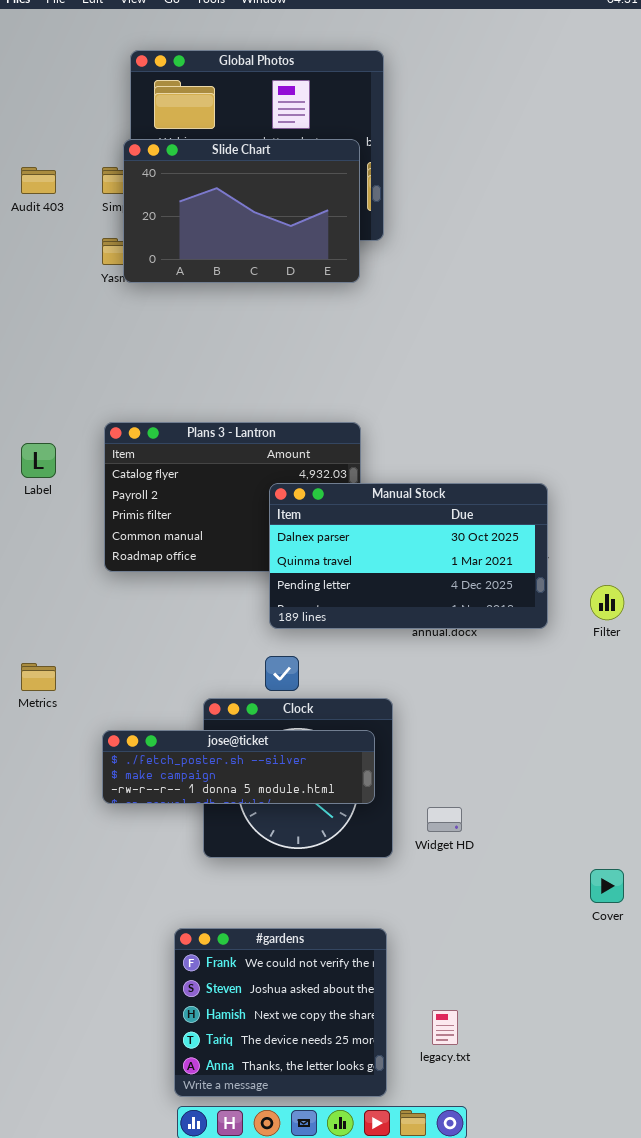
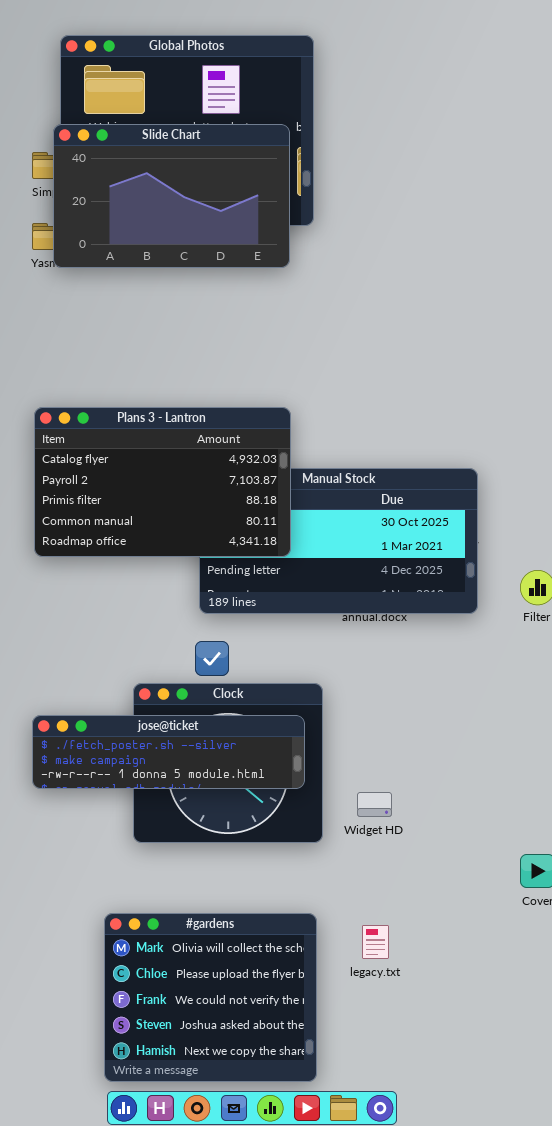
Plans 3 - Lantron: [104,422,361,572] -> [34,407,291,557], raised
#gardens: [174,928,387,1097] -> [104,913,317,1082], scrolled up 2 rows
legacy.txt: [432,1010,458,1045] -> [362,925,389,959], moved

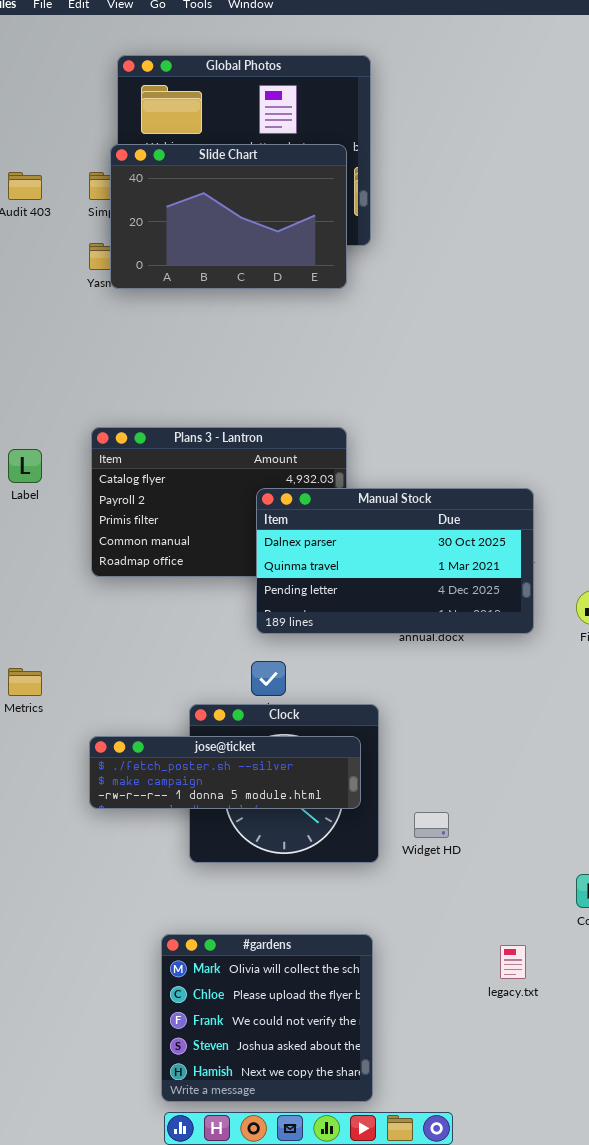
Manual Stock: [199,468,478,614] -> [256,488,534,634], raised
legacy.txt: [362,925,389,959] -> [500,945,526,979], moved

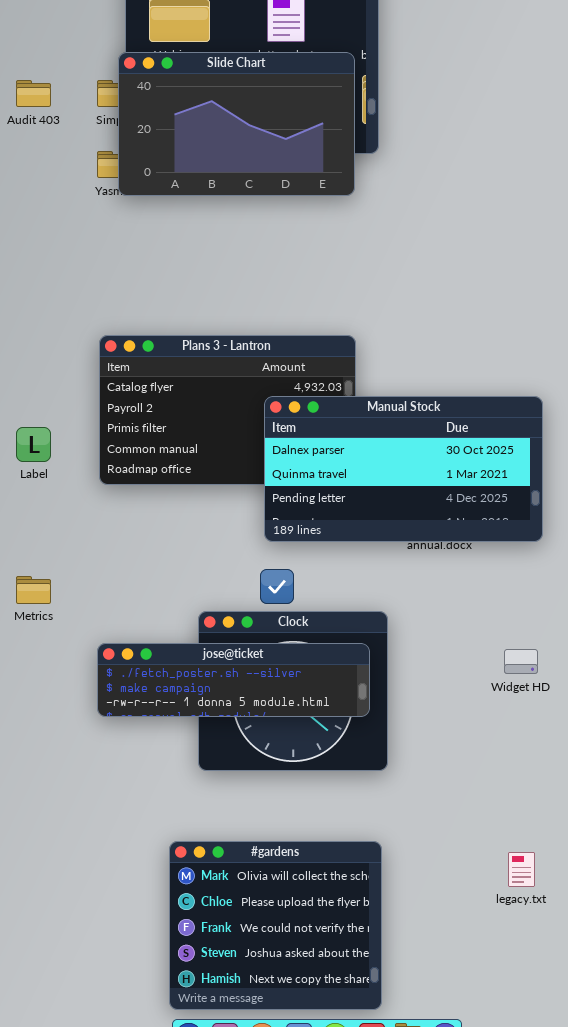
Label: [8,449,42,483] -> [16,427,51,462], moved
Widget HD: [414,812,449,838] -> [504,649,538,674], moved

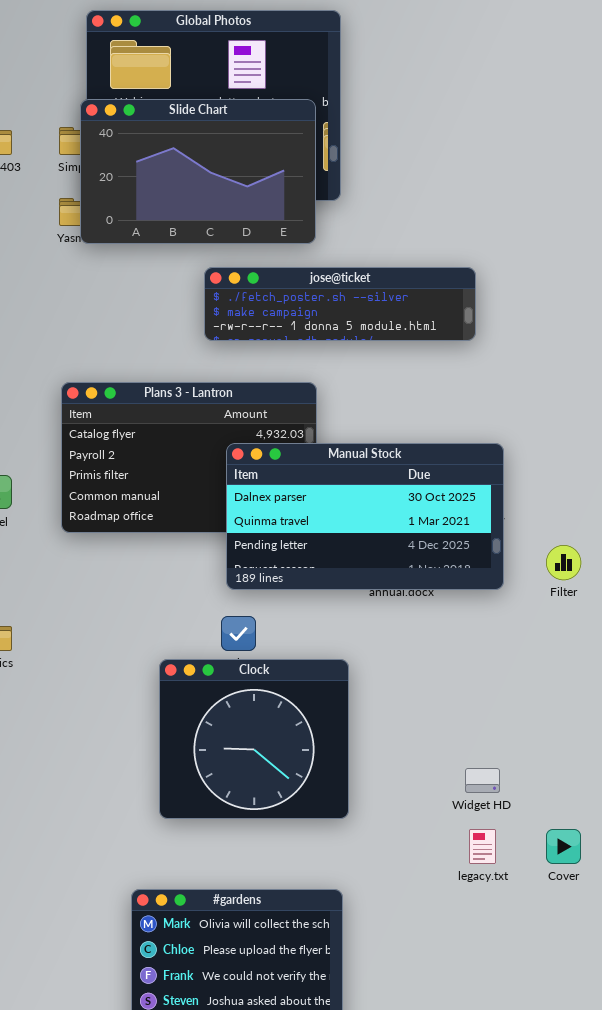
jose@ticket: [97,643,370,717] -> [204,267,476,341], moved
Widget HD: [504,649,538,674] -> [465,768,500,793], moved
legacy.txt: [508,852,535,887] -> [469,829,496,864], moved

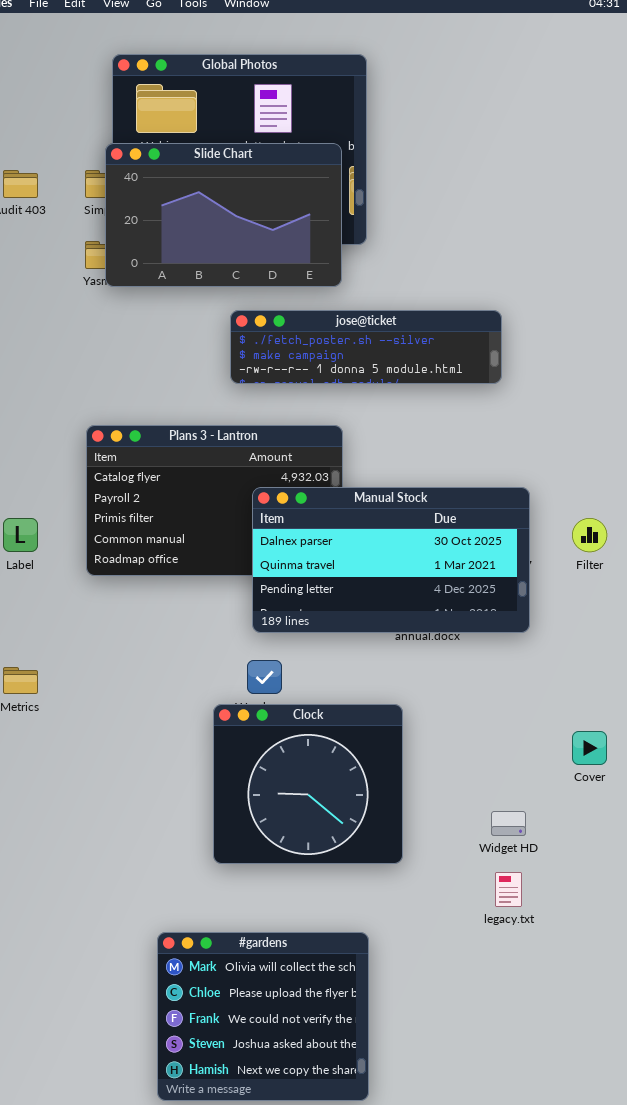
Filter: [546,545,581,580] -> [572,518,607,552], moved
Clock: [159,659,349,819] -> [213,704,403,864], moved
Cover: [546,829,581,864] -> [572,731,607,765], moved

